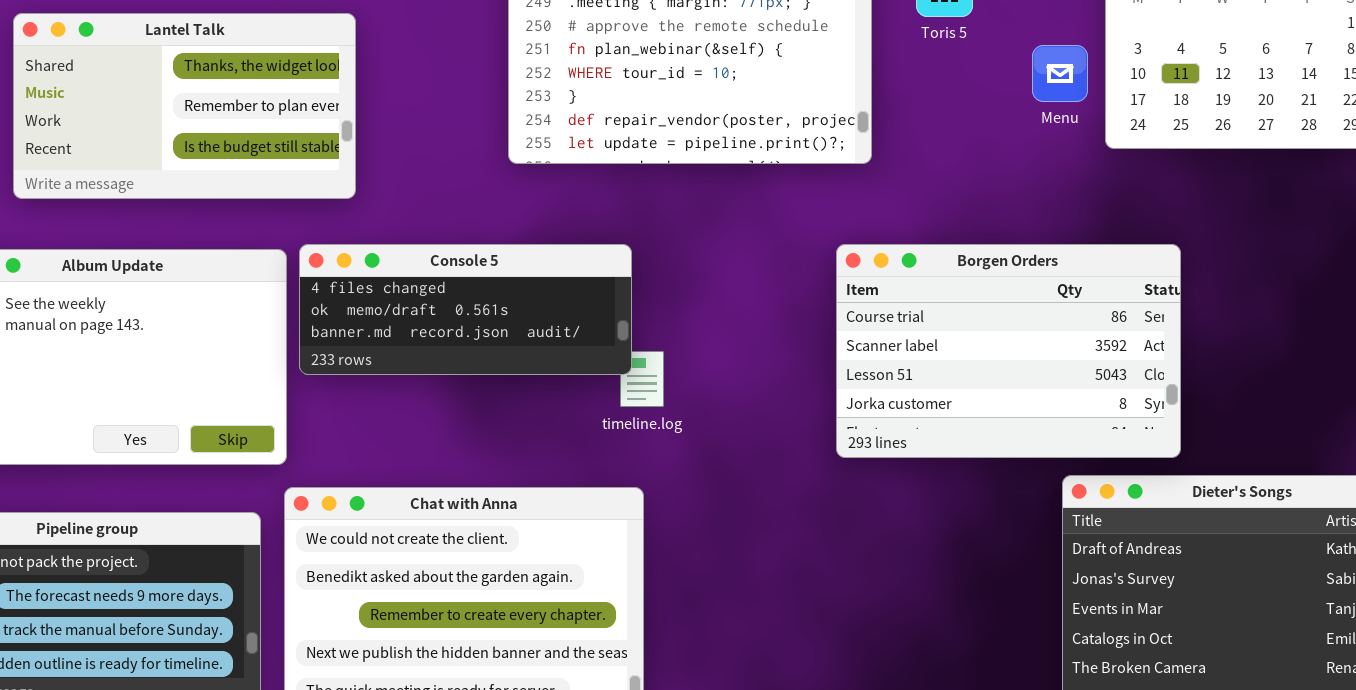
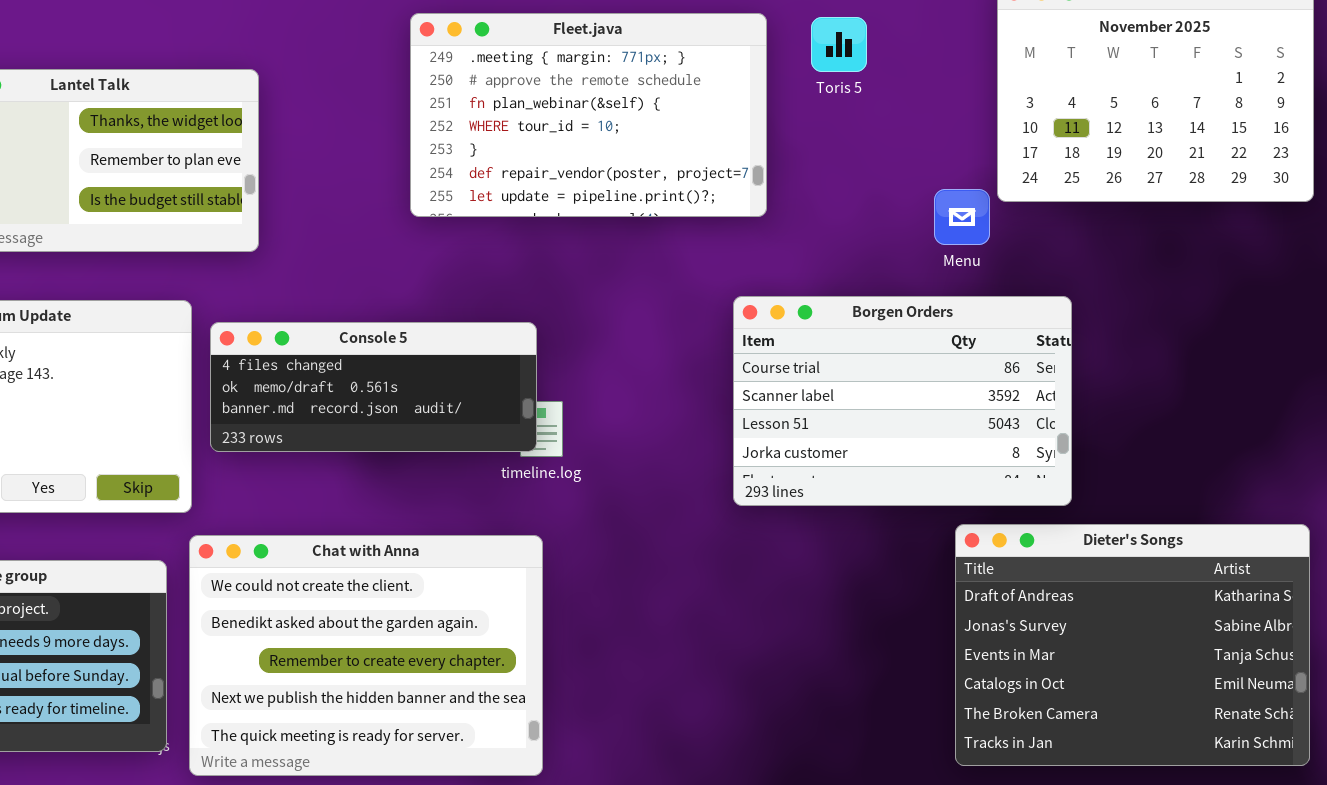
Menu: [1032,45,1088,102] -> [934,189,990,245], moved
Console 5: [299,244,632,375] -> [210,322,537,452], moved

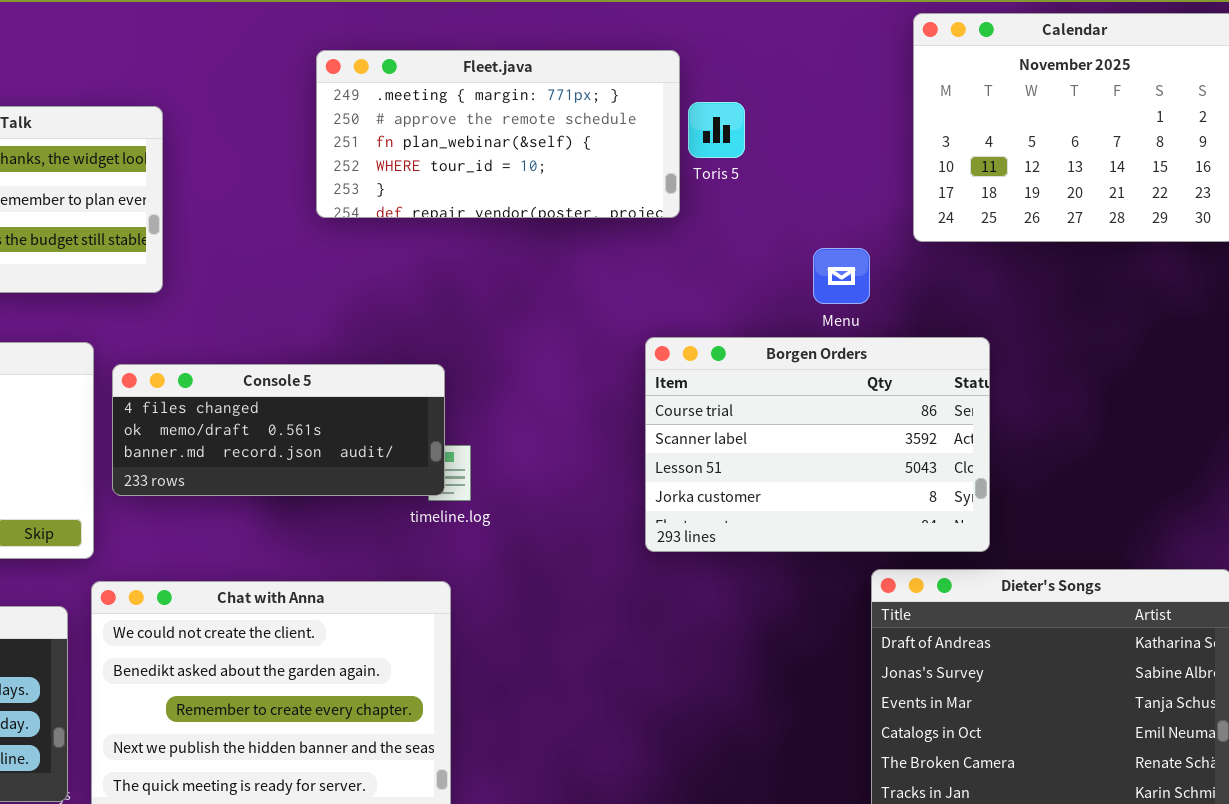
Fleet.java: [410,13,767,217] -> [316,50,680,218], resized
Toris 5: [811,17,867,72] -> [688,102,745,158], moved
Menu: [934,189,990,245] -> [813,248,870,304], moved

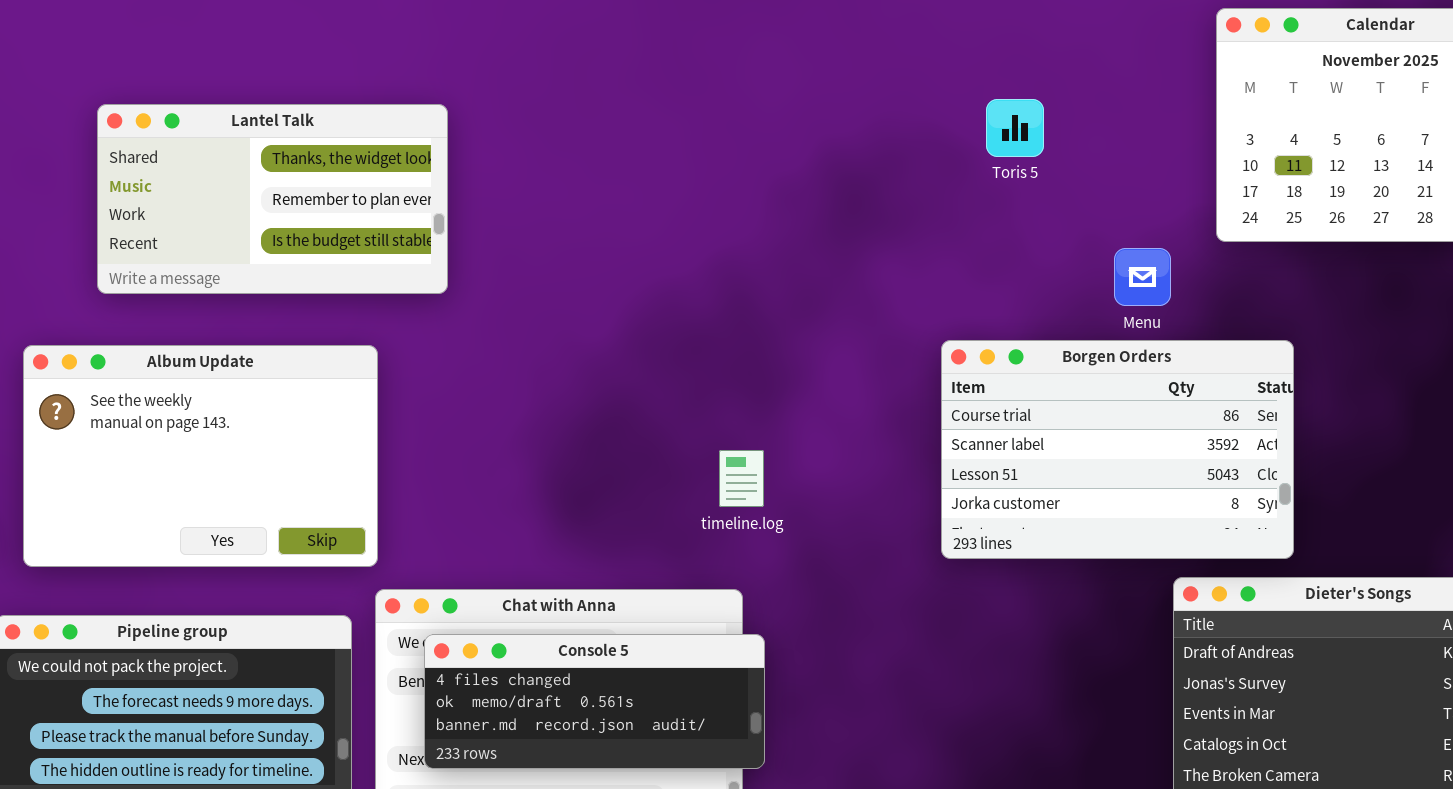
Fleet.java: [316,50,680,218] -> none, closed
Console 5: [112,364,445,496] -> [424,634,765,769], moved

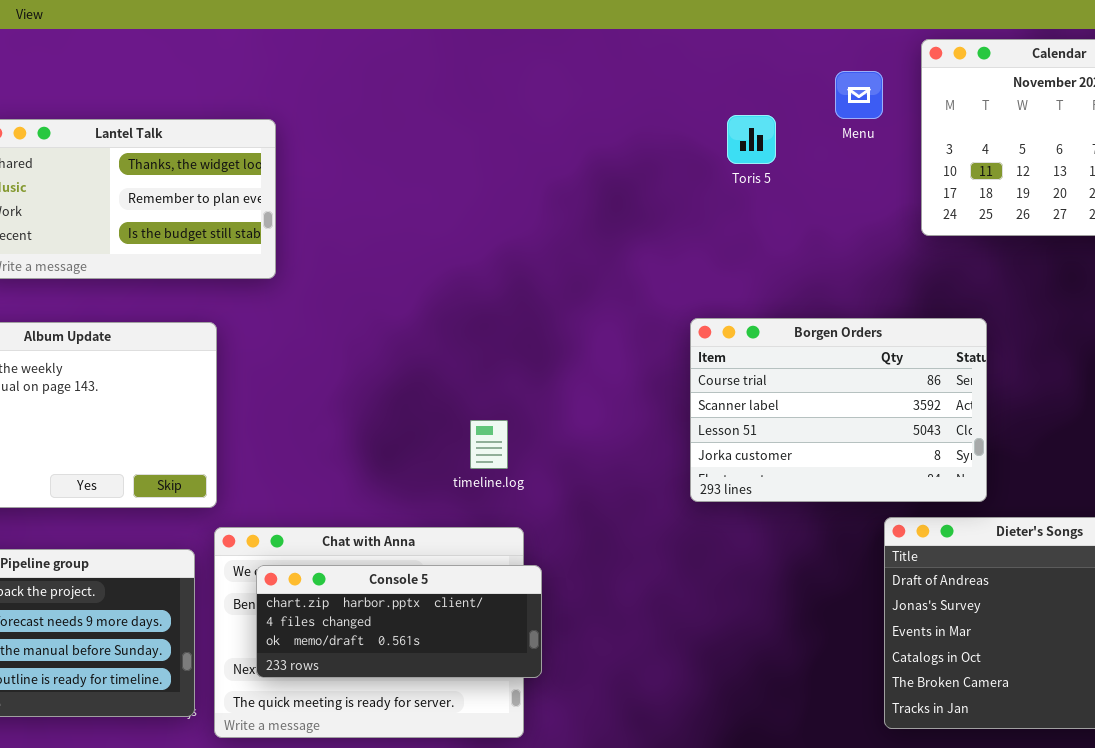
Menu: [1114,248,1171,306] -> [835,71,883,119], moved
timeline.log: [719,450,764,507] -> [470,420,508,469], moved
Console 5: [424,634,765,769] -> [256,565,542,678], scrolled up 1 row

